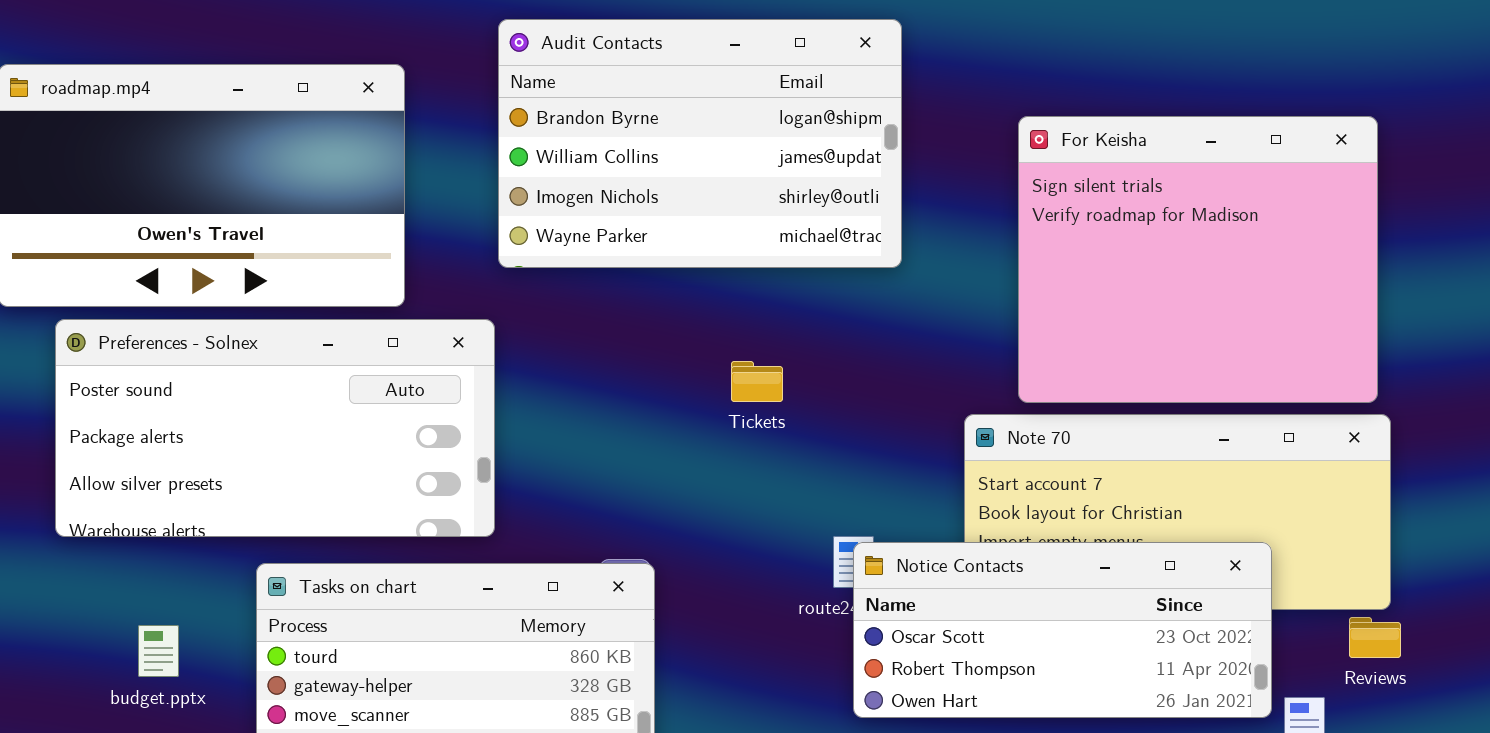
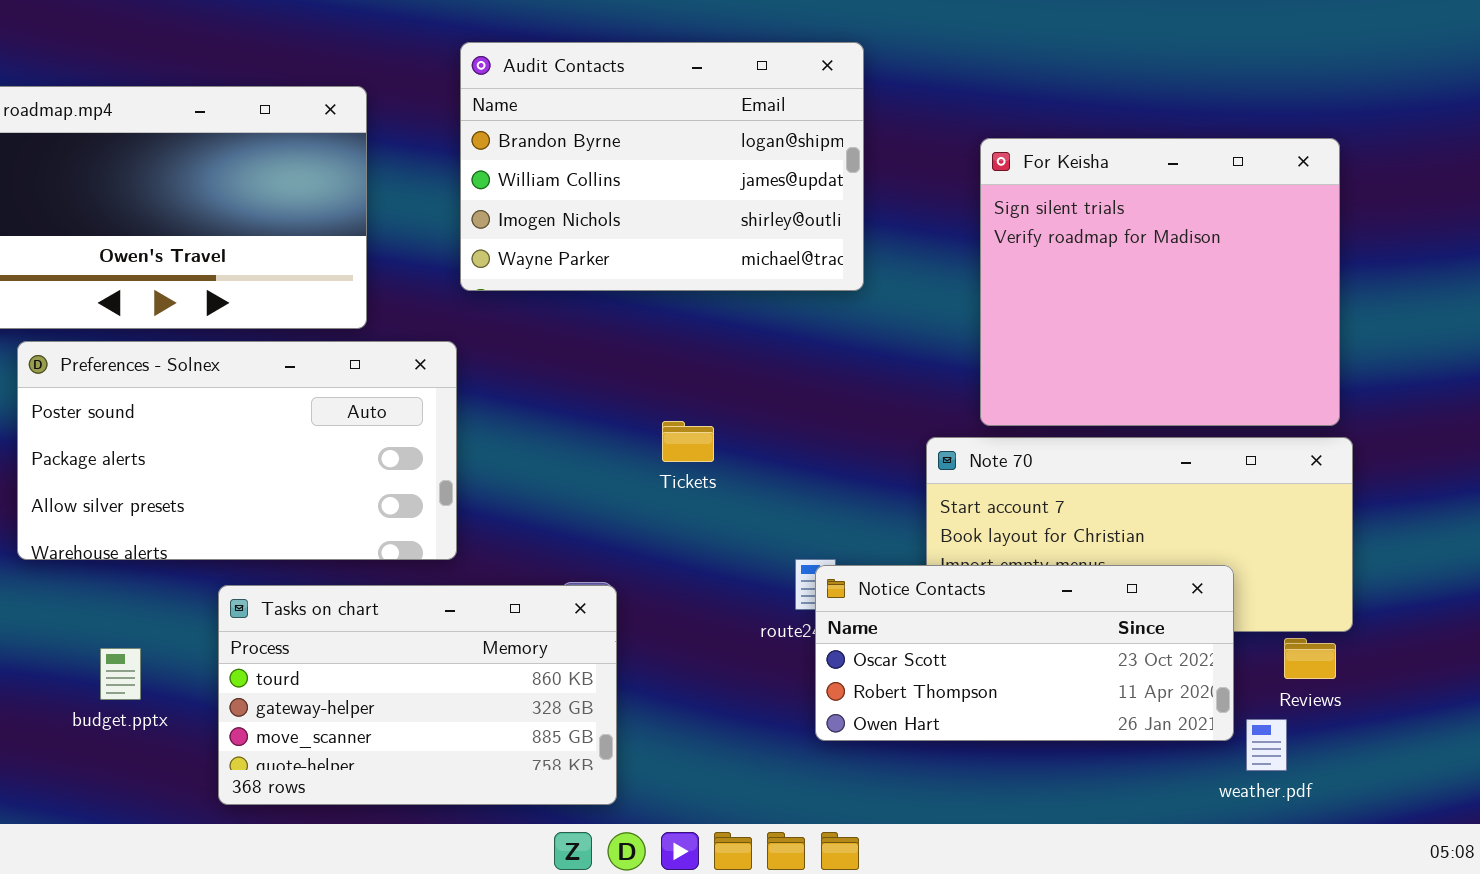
Tickets: [731,361,783,402] -> [662,421,714,462], moved
Reviews: [1349,617,1401,658] -> [1284,638,1336,679], moved

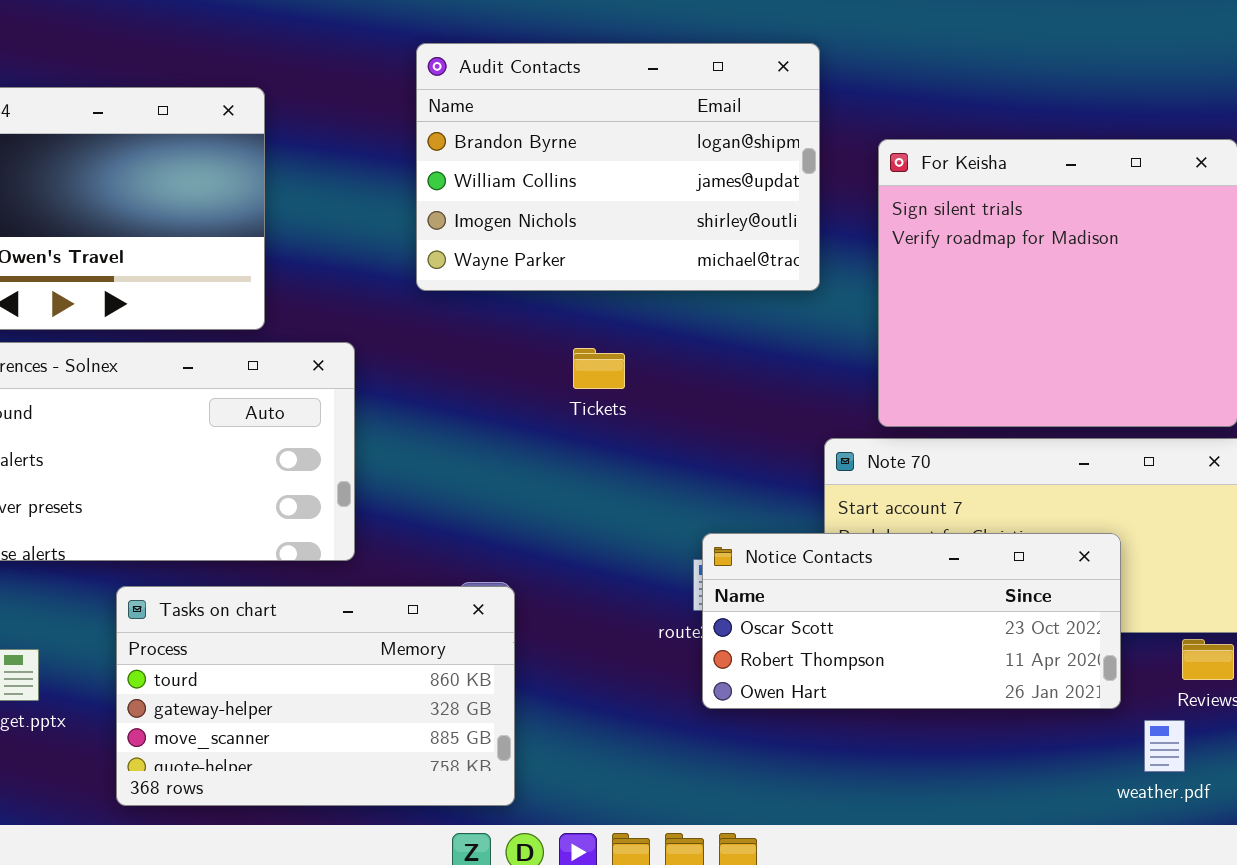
Audit Contacts: [460,42,864,291] -> [416,43,820,291], moved
Tickets: [662,421,714,462] -> [573,348,625,389], moved
Notice Contacts: [815,565,1234,741] -> [702,533,1121,709], moved

